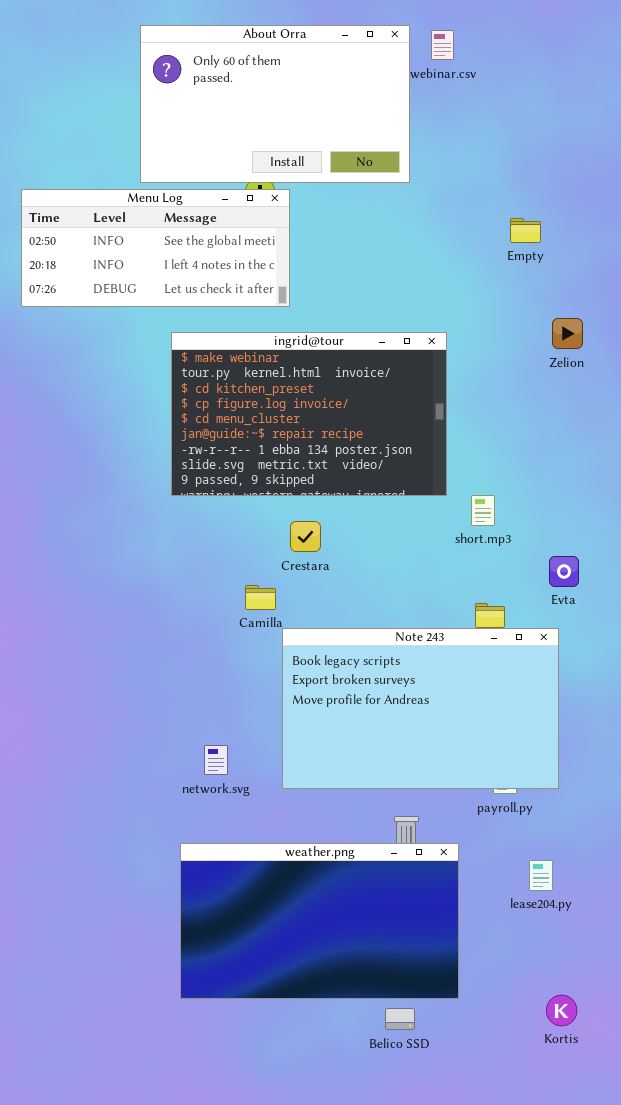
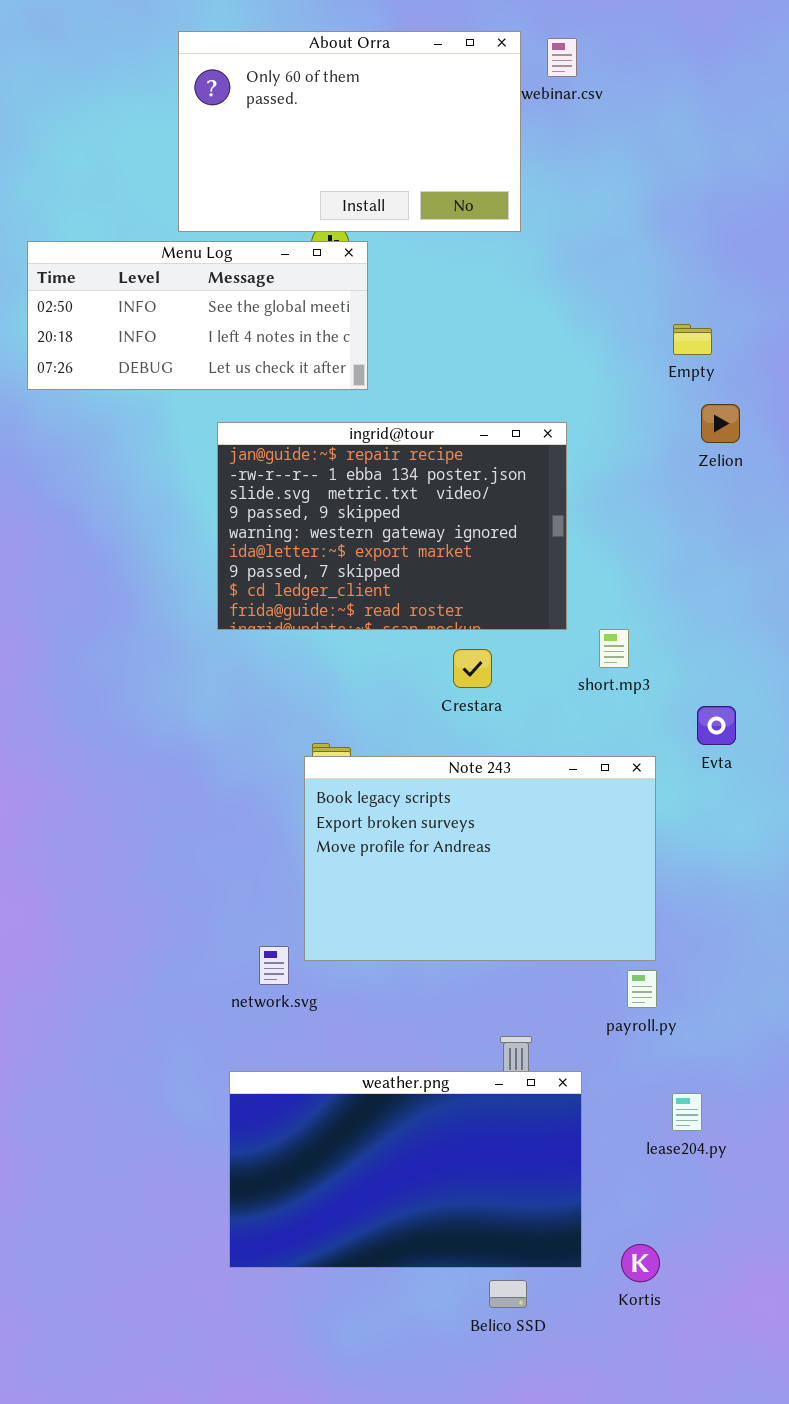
Empty: [510,218,541,243] -> [673,324,712,355], moved
ingrid@tour: [171,332,447,496] -> [217,422,567,630], scrolled down 5 rows
Crestara: [290,521,321,552] -> [453,649,492,688], moved
Note 243: [282,628,559,789] -> [304,756,656,961], moved
Kortis: [546,995,577,1026] -> [621,1244,660,1282], moved

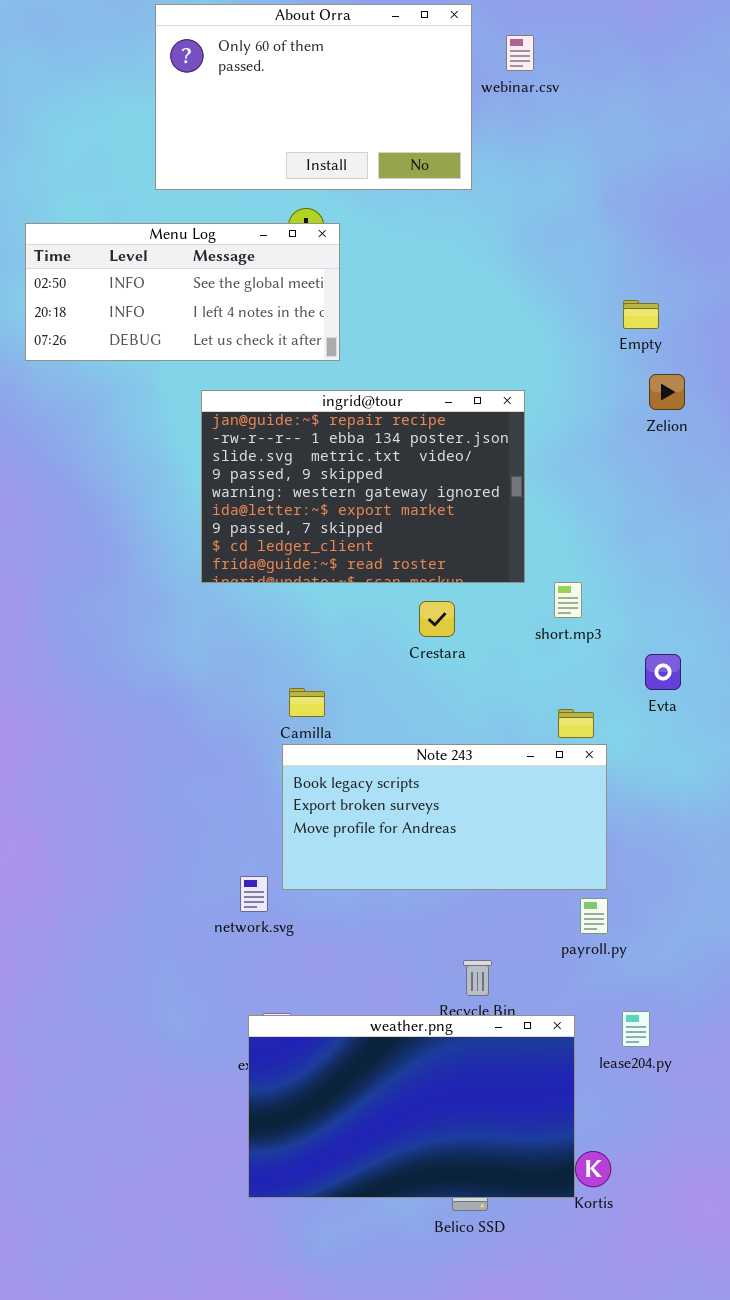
About Orra: [178,31,521,232] -> [155,4,472,190], moved
Note 243: [304,756,656,961] -> [282,744,607,890], resized
weather.png: [229,1071,582,1268] -> [248,1015,575,1198], moved

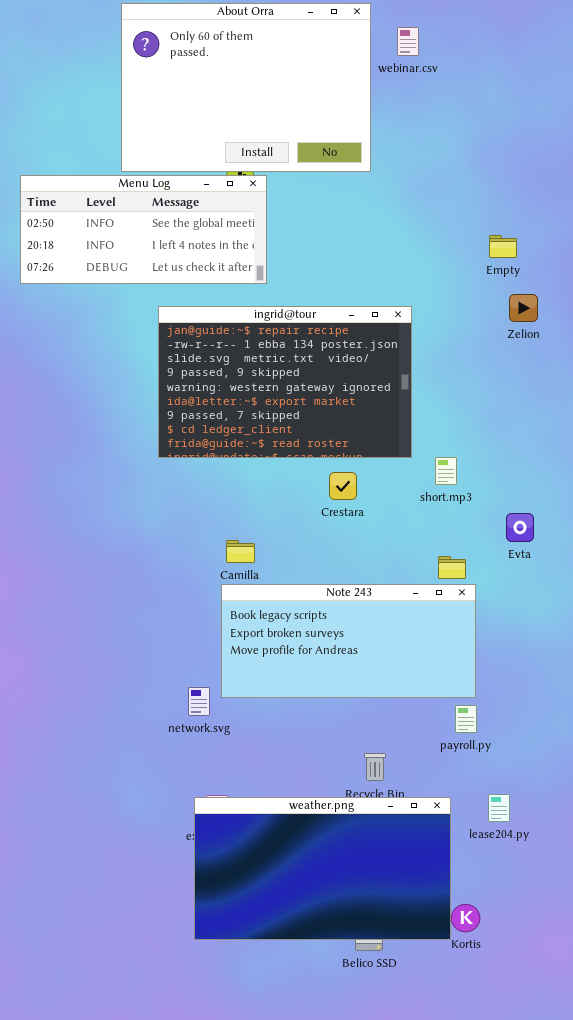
About Orra: [155,4,472,190] -> [121,3,371,172], resized

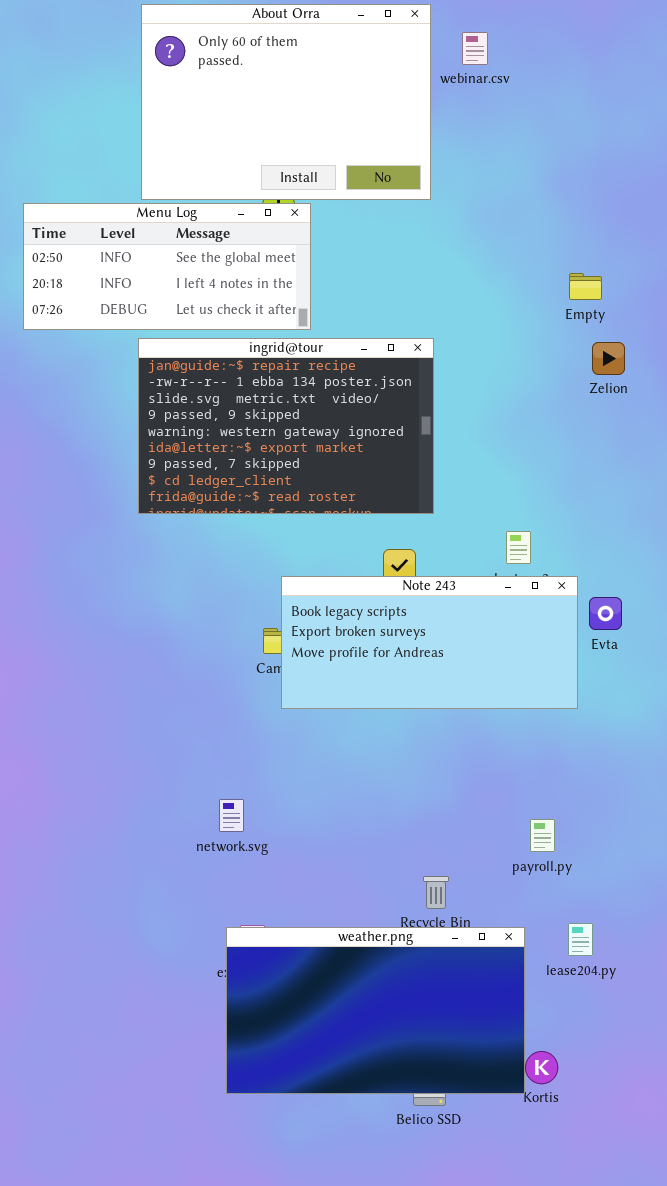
ingrid@tour: [158,306,412,458] -> [138,338,434,514], moved
Note 243: [221,584,476,698] -> [281,576,578,709], moved

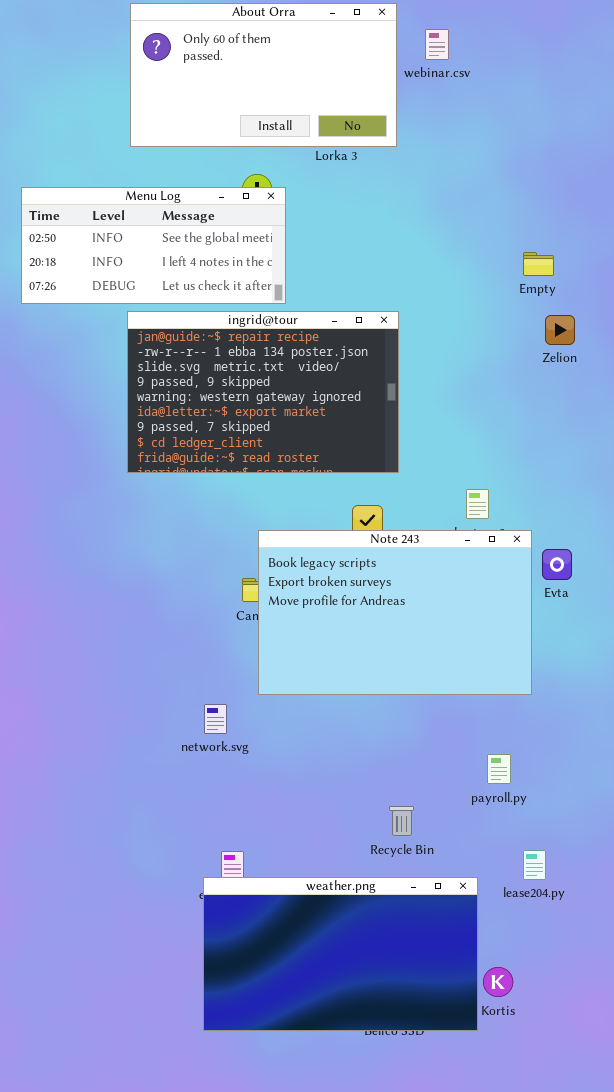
About Orra: [141,4,431,200] -> [130,3,397,147], resized
Note 243: [281,576,578,709] -> [258,530,532,695], resized
network.svg: [219,799,244,832] -> [204,704,227,734], moved
weather.png: [226,927,525,1094] -> [203,877,478,1031], moved

